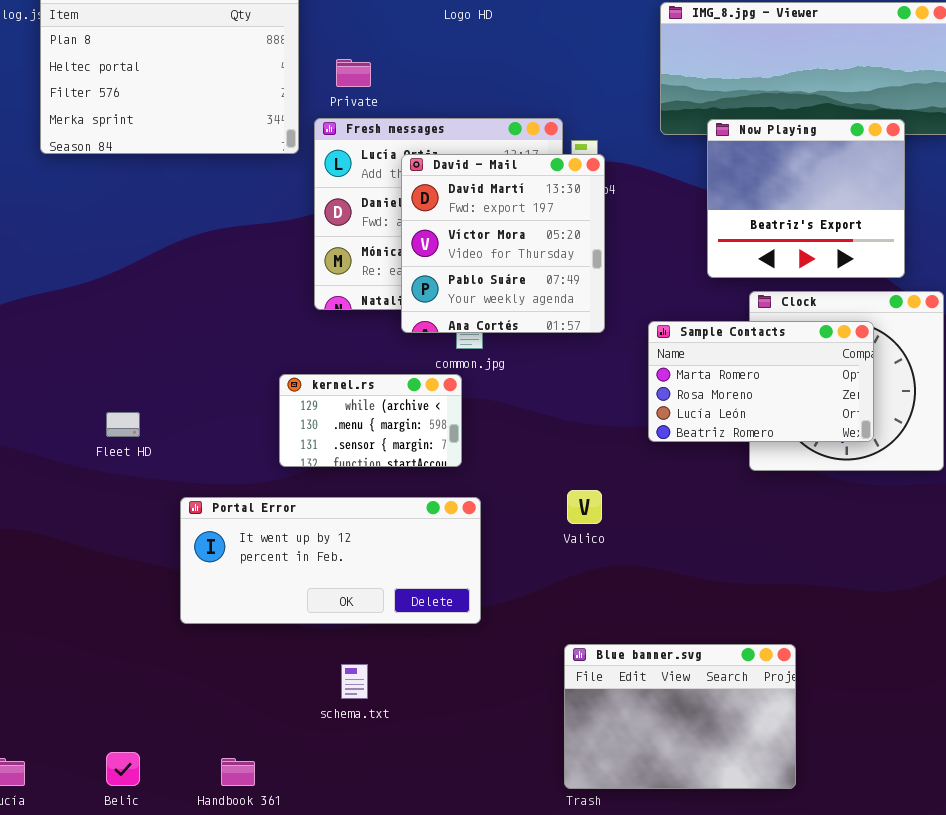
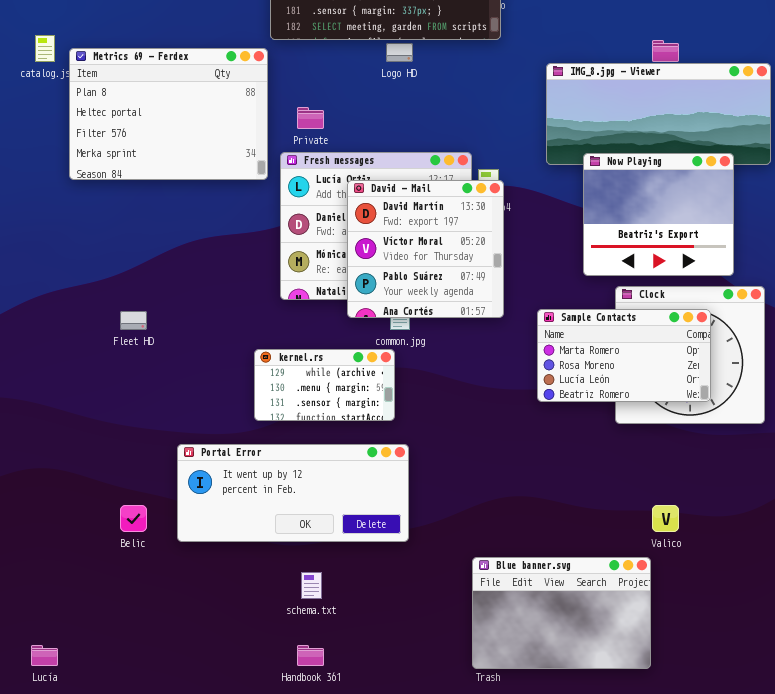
Fleet HD: [106,412,140,437] -> [120,311,147,330], moved
Valico: [567,490,602,524] -> [652,505,679,532], moved
Belic: [106,752,140,786] -> [120,505,147,532], moved
Handbook 361: [221,758,255,786] -> [297,645,324,666], moved

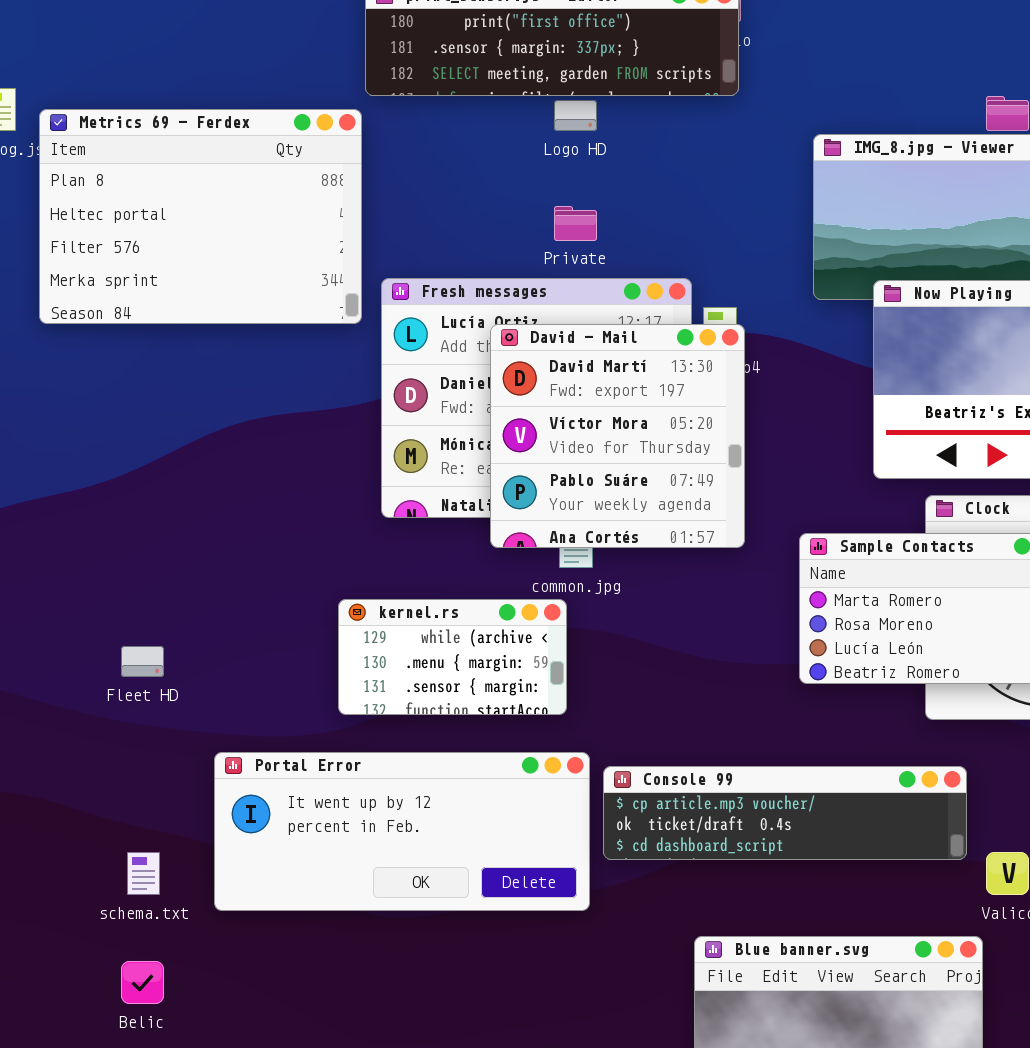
Private: [297,107,324,129] -> [554,206,597,241], moved
Fleet HD: [120,311,147,330] -> [121,646,164,677], moved
Console 99: none -> [603,766,967,860], opened
Belic: [120,505,147,532] -> [121,961,164,1004], moved
schema.txt: [301,572,322,599] -> [127,852,160,895], moved

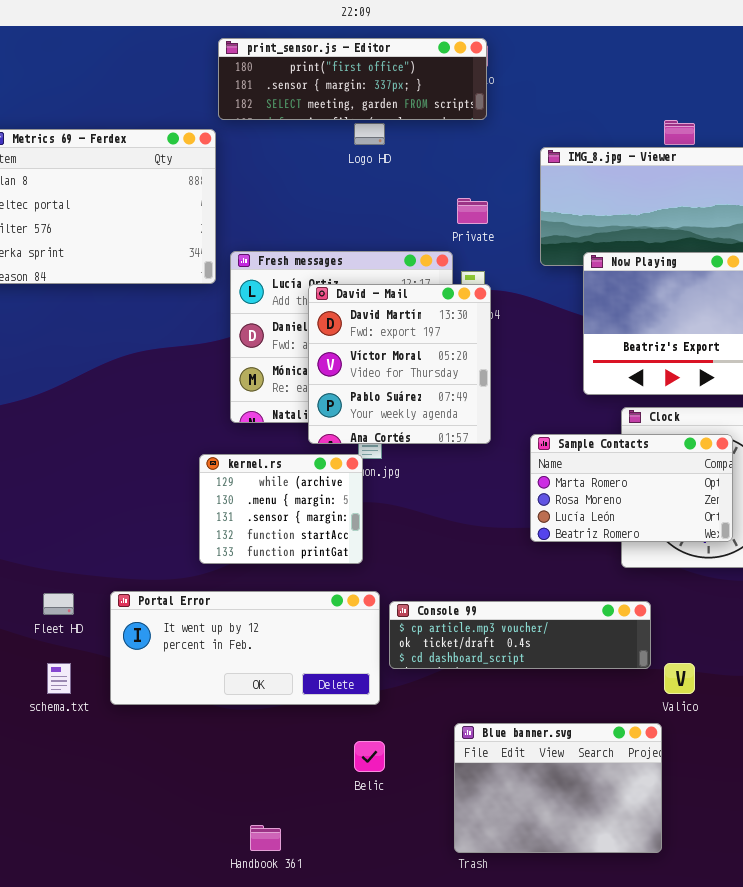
Private: [554,206,597,241] -> [457,198,488,224], moved
kernel.rs: [338,599,567,715] -> [199,454,363,564], resized
Fleet HD: [121,646,164,677] -> [43,593,74,615], moved
Belic: [121,961,164,1004] -> [354,741,385,772], moved

